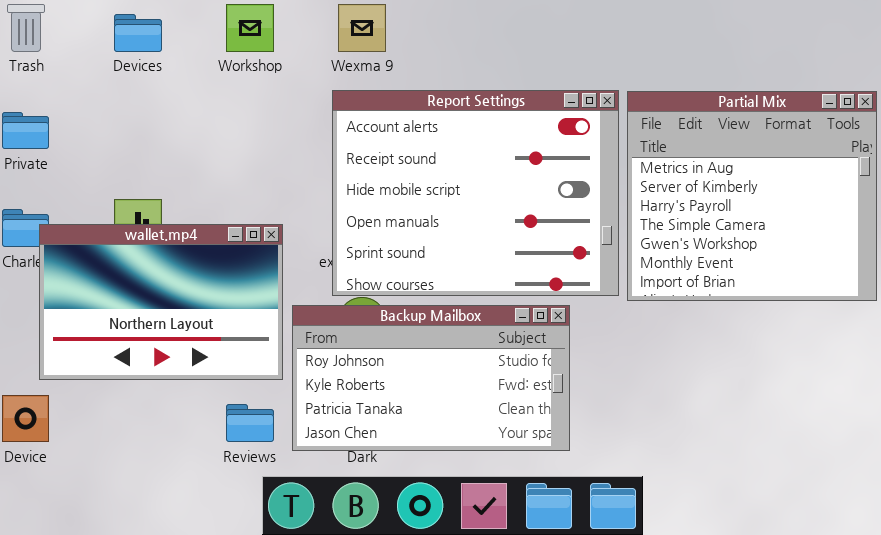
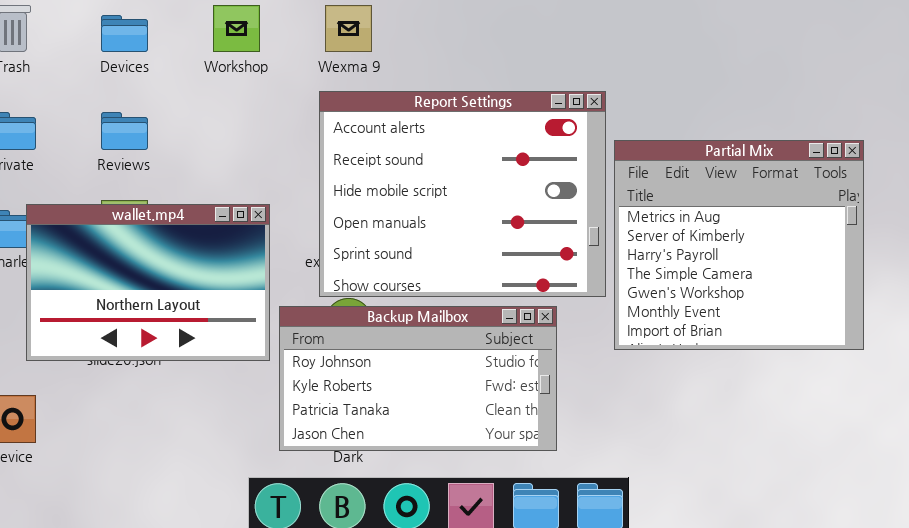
Partial Mix: [627,91,877,301] -> [614,140,864,350], moved
wallet.mp4: [39,224,283,380] -> [26,204,270,361], moved
Reviews: [226,404,274,442] -> [101,112,148,150], moved

